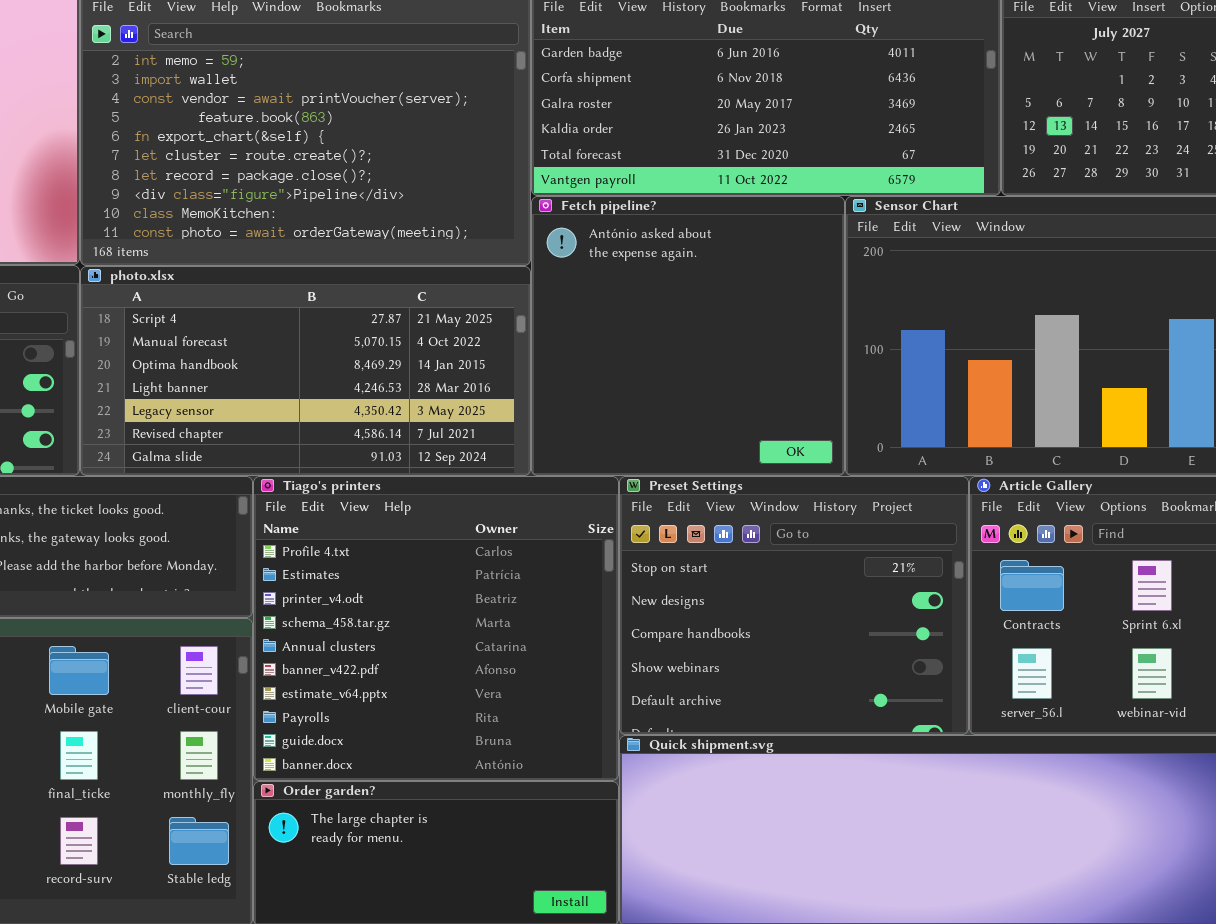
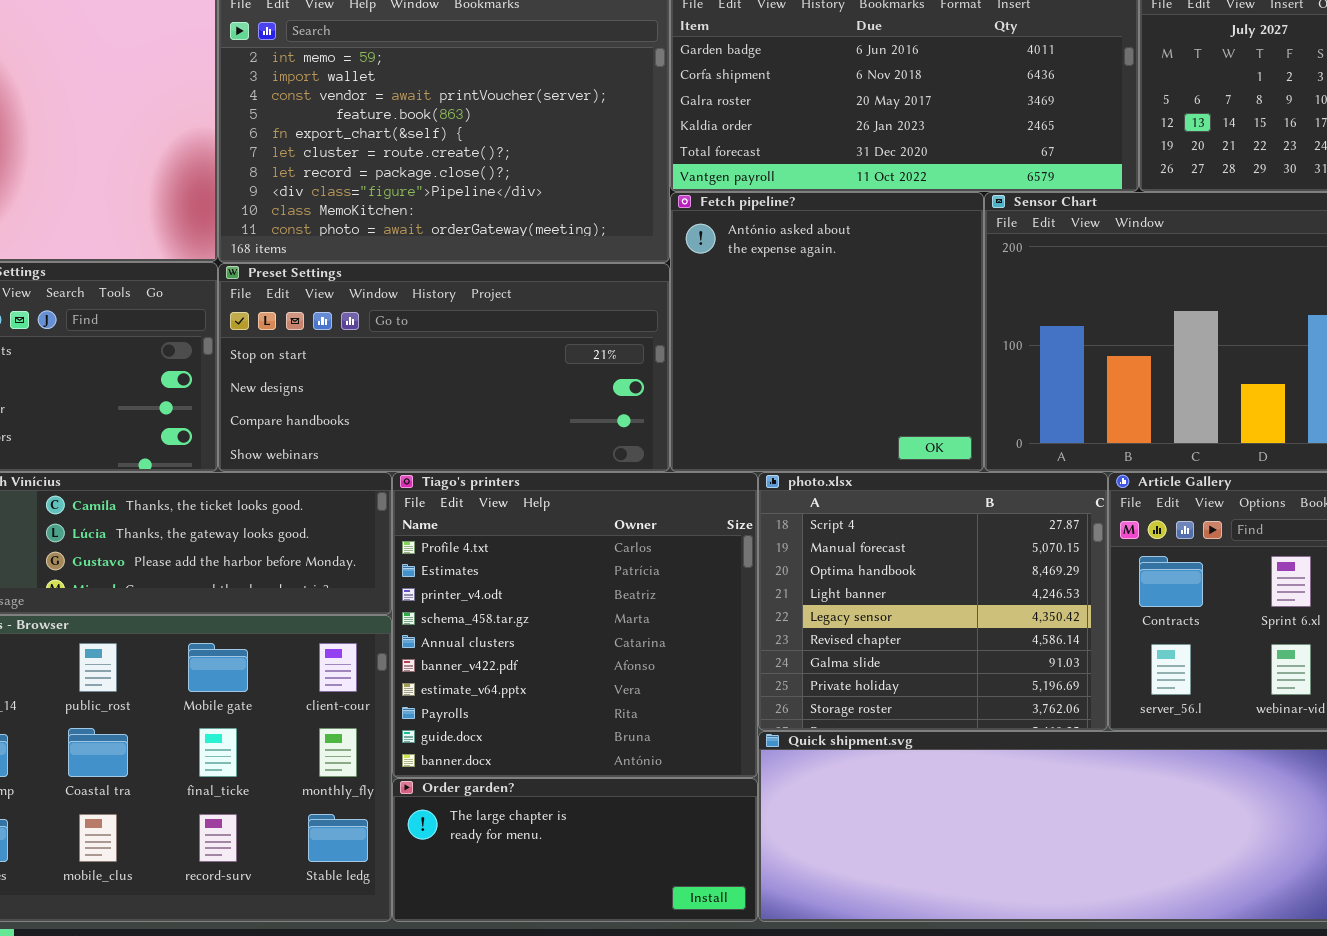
photo.xlsx: [80,266,531,476] -> [758,472,1108,731], moved, resized
Preset Settings: [619,476,969,735] -> [218,263,670,472], moved, resized

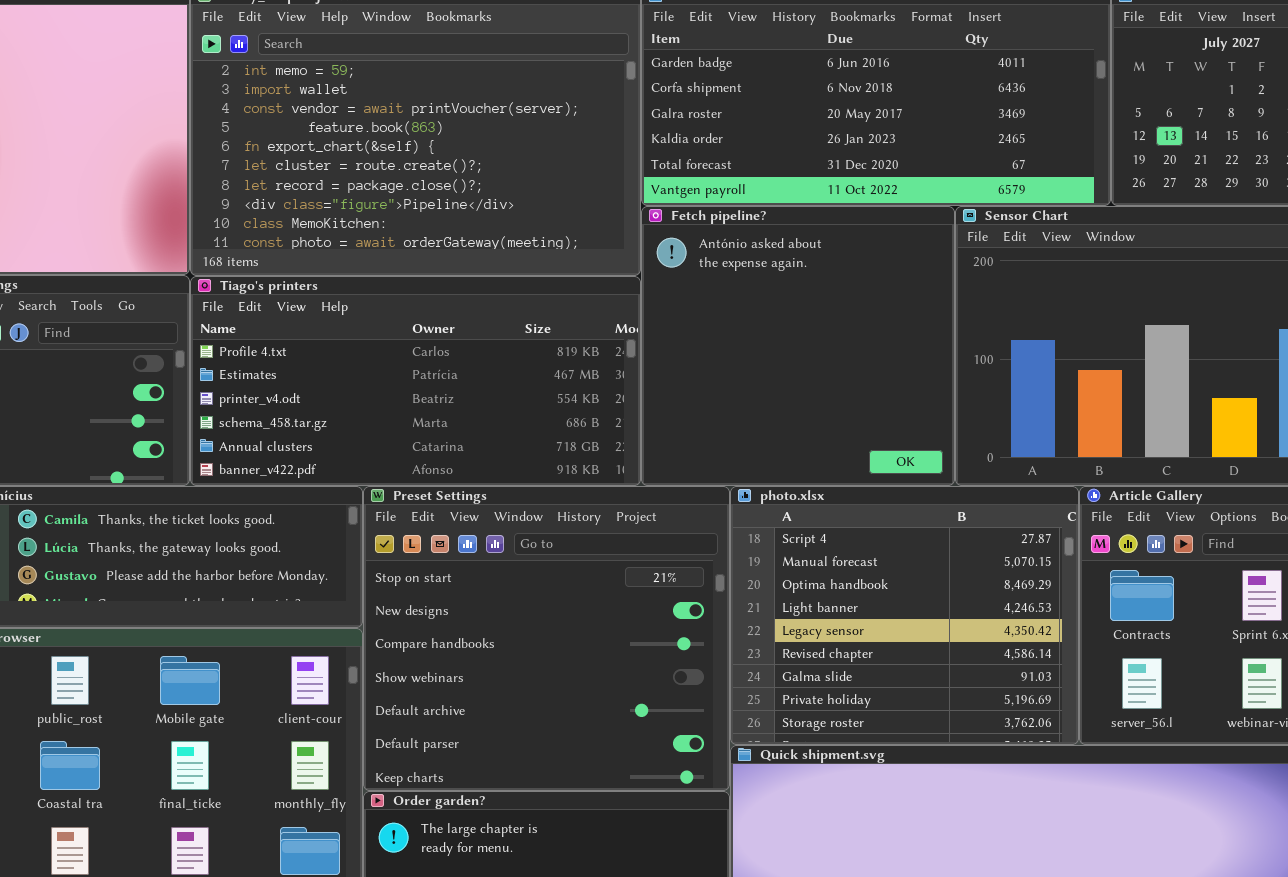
Preset Settings: [218,263,670,472] -> [363,486,730,791], moved, resized
Tiago's printers: [392,472,758,778] -> [190,276,641,486], moved, resized

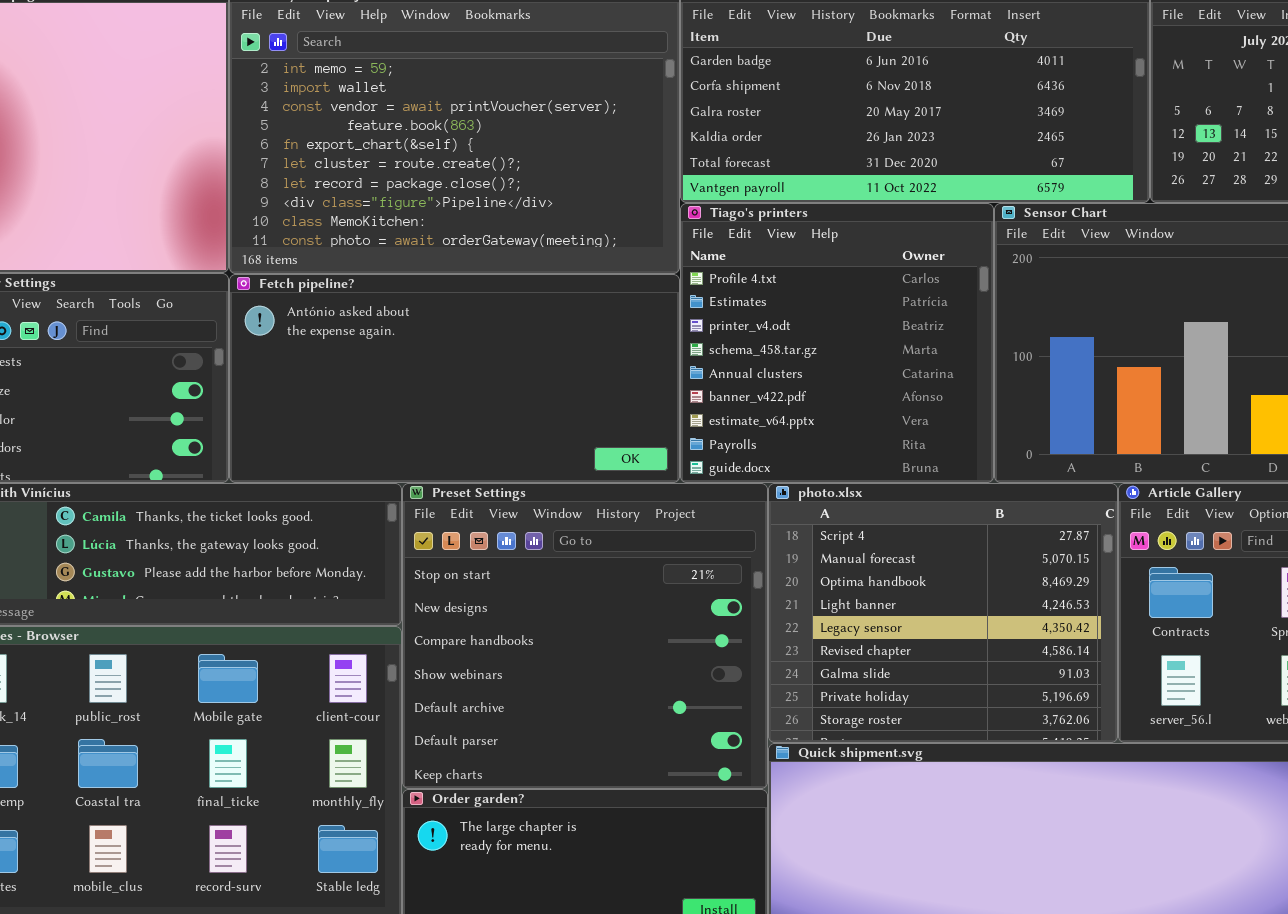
Fetch pipeline?: [641,206,955,486] -> [229,274,680,483], moved, resized
Tiago's printers: [190,276,641,486] -> [680,203,994,483], moved, resized

